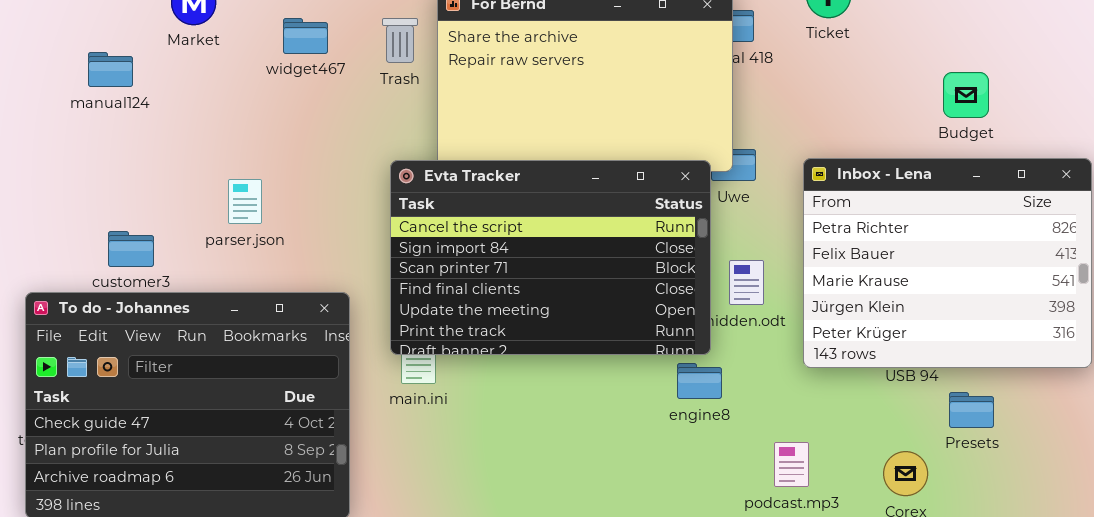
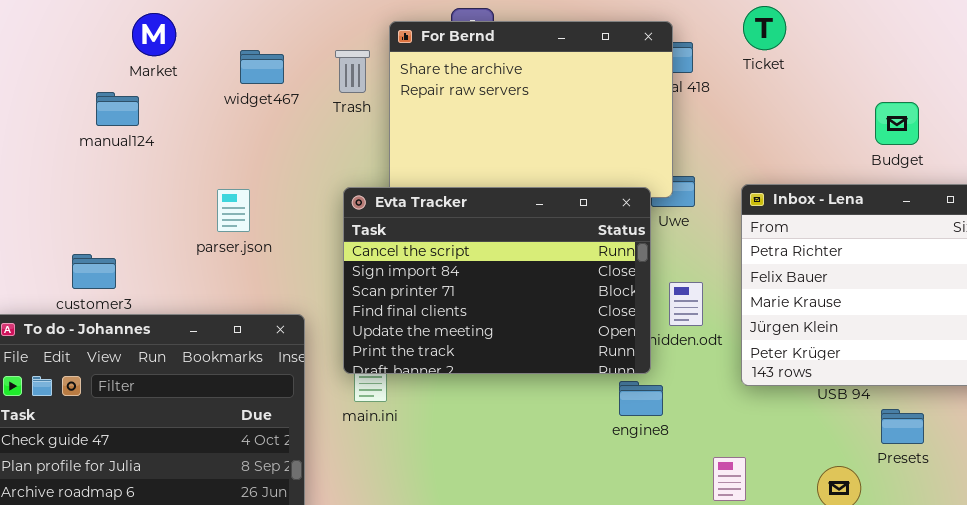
manual124: [88,52,133,87] -> [96,92,139,126], moved
parser.json: [228,179,262,224] -> [217,189,250,232], moved

